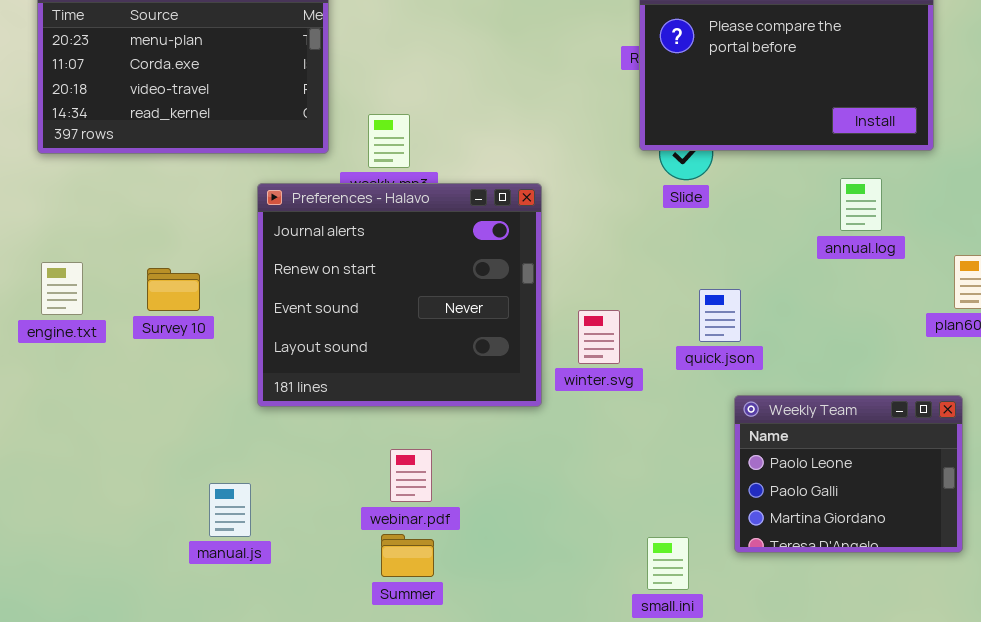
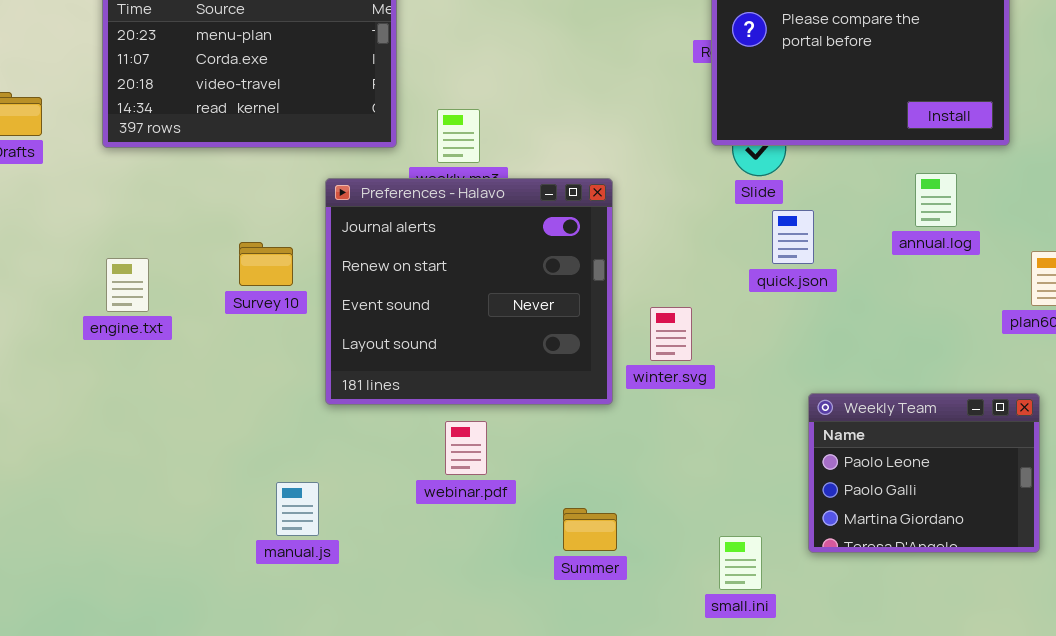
Survey 10: [147,268,200,311] -> [239,242,293,286], moved
quick.json: [699,289,741,342] -> [772,210,814,264], moved
webinar.pdf: [390,449,432,502] -> [445,421,487,475], moved
Summer: [381,534,434,577] -> [563,508,617,551], moved

